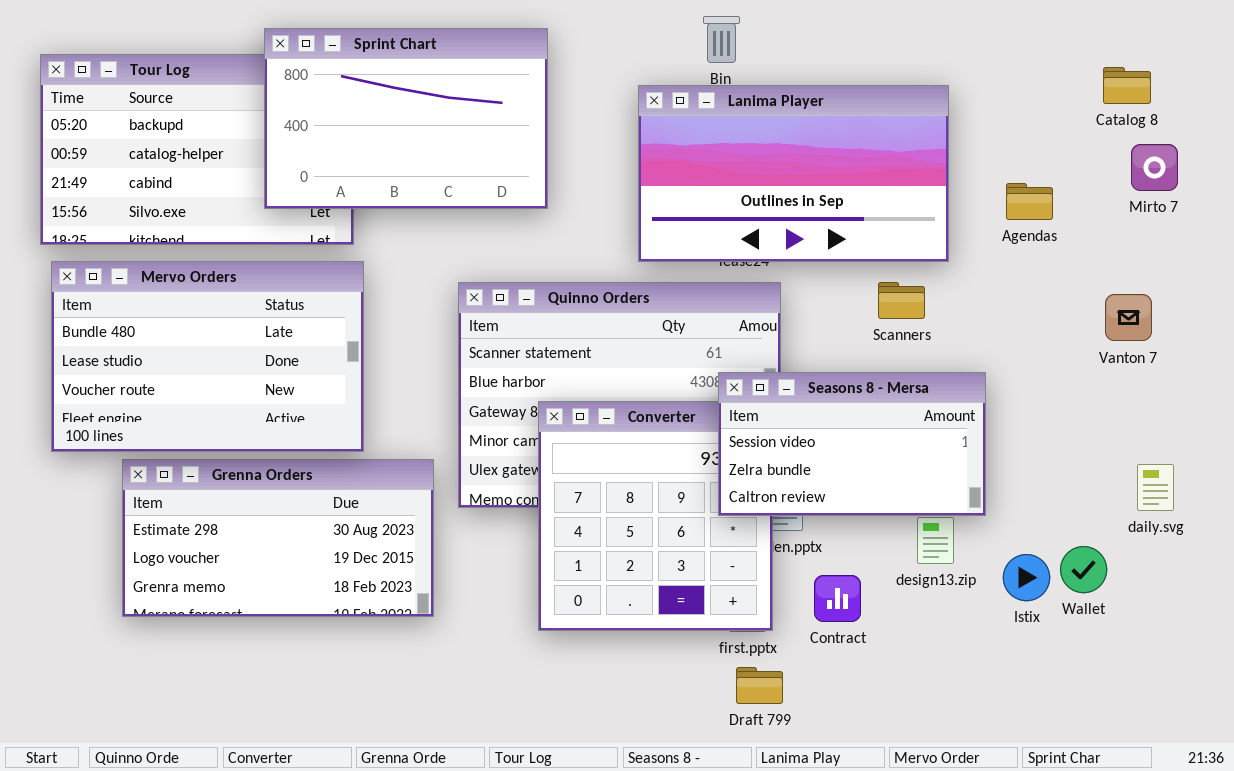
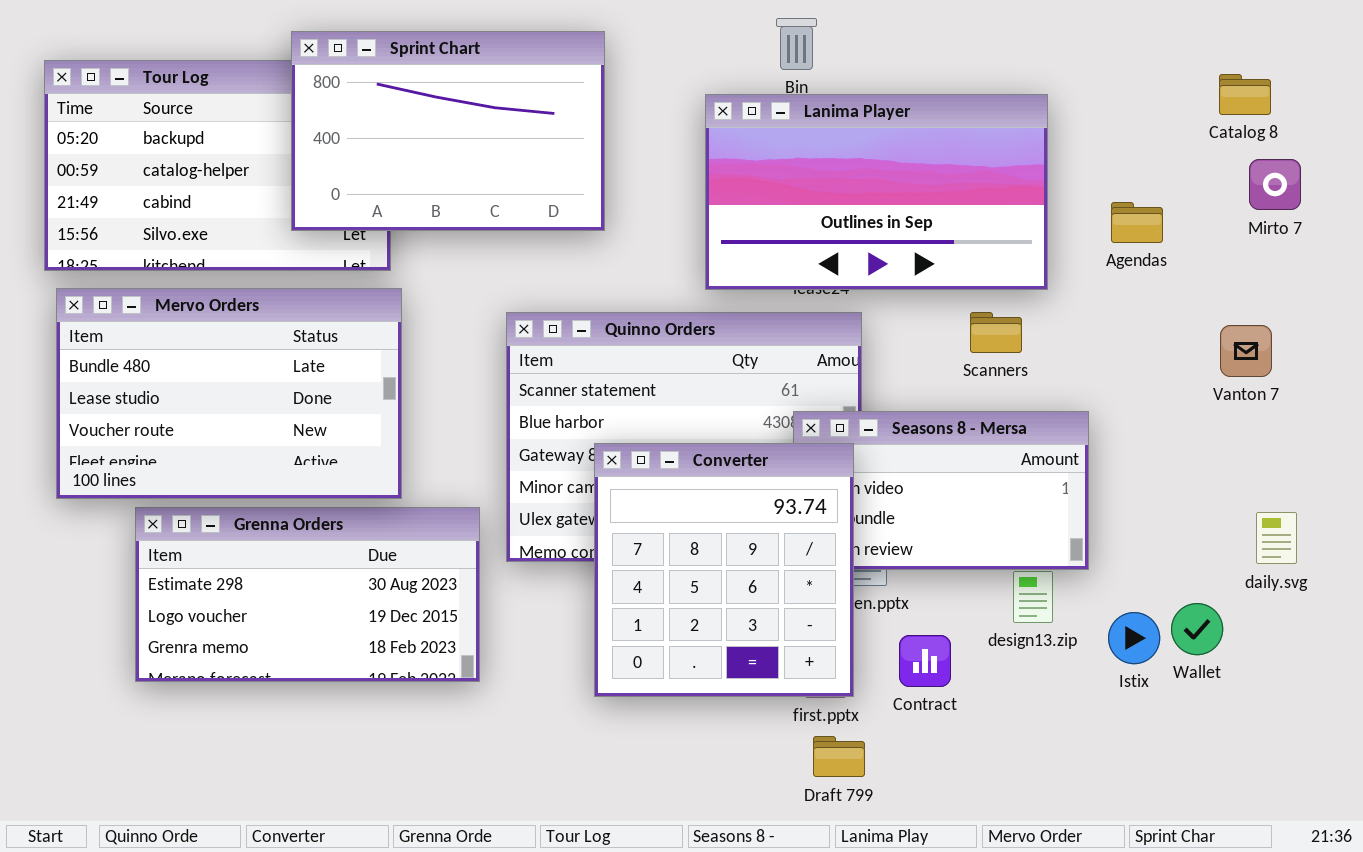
Converter: [538,401,773,631] -> [594,443,854,697], raised

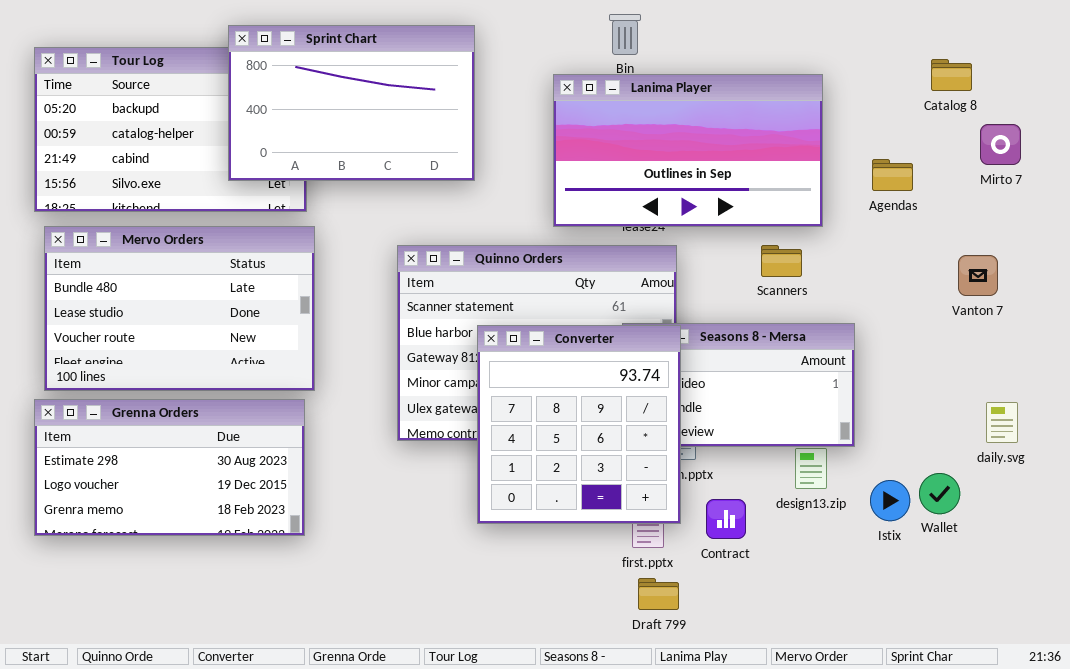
Catalog 8: [1219,74,1271,115] -> [931,59,972,91], moved
Converter: [594,443,854,697] -> [477,325,681,524], moved
Grenna Orders: [135,507,480,682] -> [34,399,305,536], moved

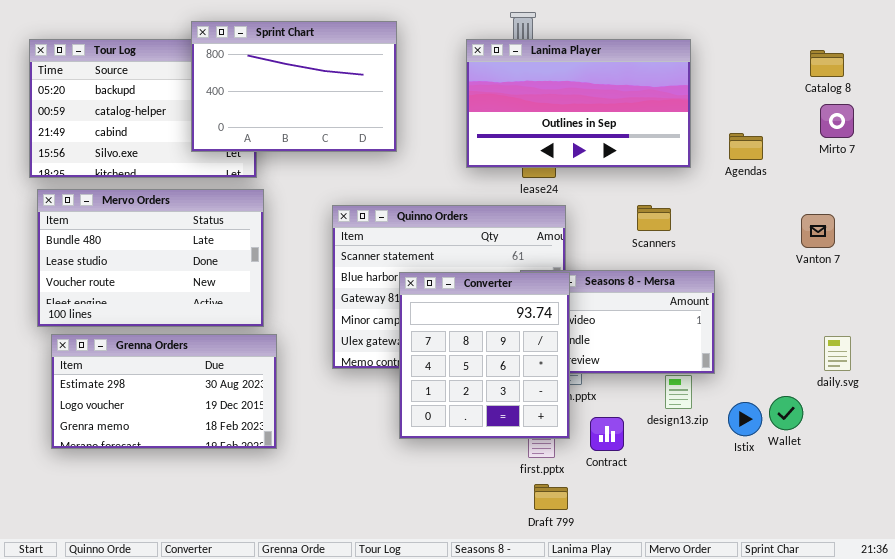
Catalog 8: [931,59,972,91] -> [810,50,844,77], moved
Lanima Player: [553,74,823,227] -> [466,39,691,168], moved
Grenna Orders: [34,399,305,536] -> [51,334,277,449], moved

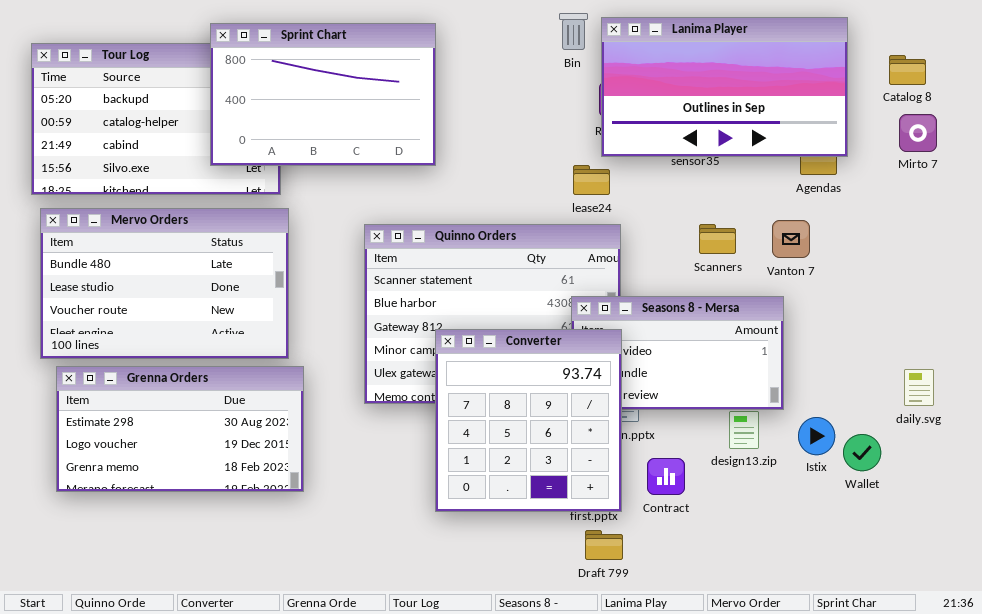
Lanima Player: [466,39,691,168] -> [601,17,848,157], moved
Vanton 7: [801,214,835,248] -> [772,220,810,258], moved
Converter: [399,272,570,439] -> [435,329,622,512], moved
Istix: [728,402,762,436] -> [798,417,835,455], moved

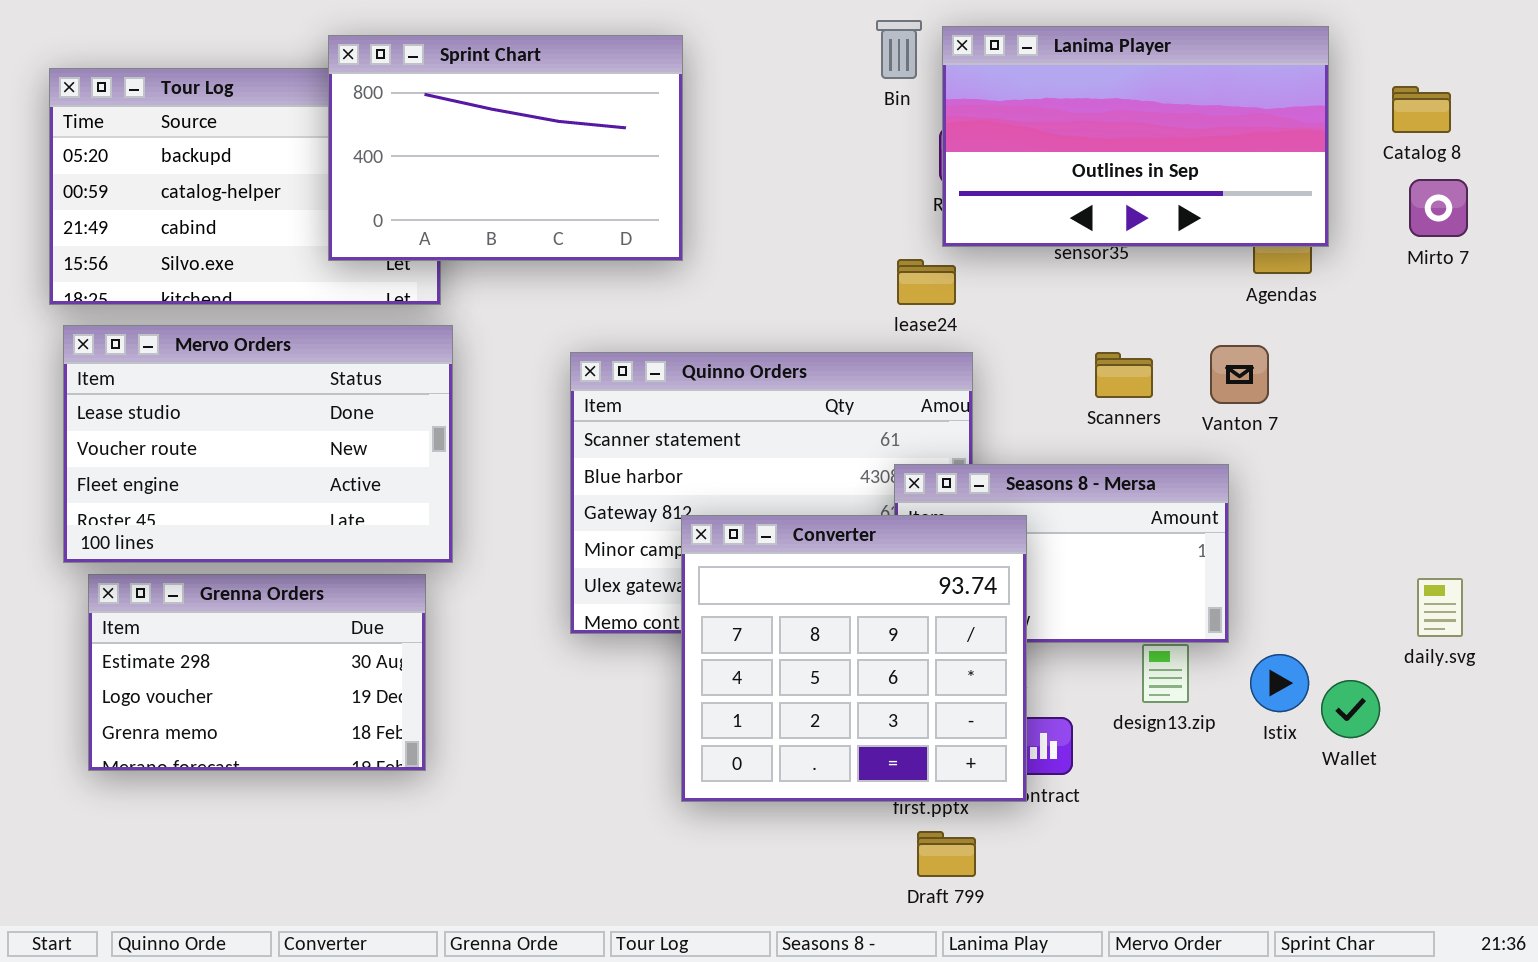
Mervo Orders: [40,208,289,359] -> [63,325,453,563], scrolled down 1 row
Converter: [435,329,622,512] -> [681,515,1027,802], resized
Grenna Orders: [56,366,304,492] -> [88,574,426,771], resized

